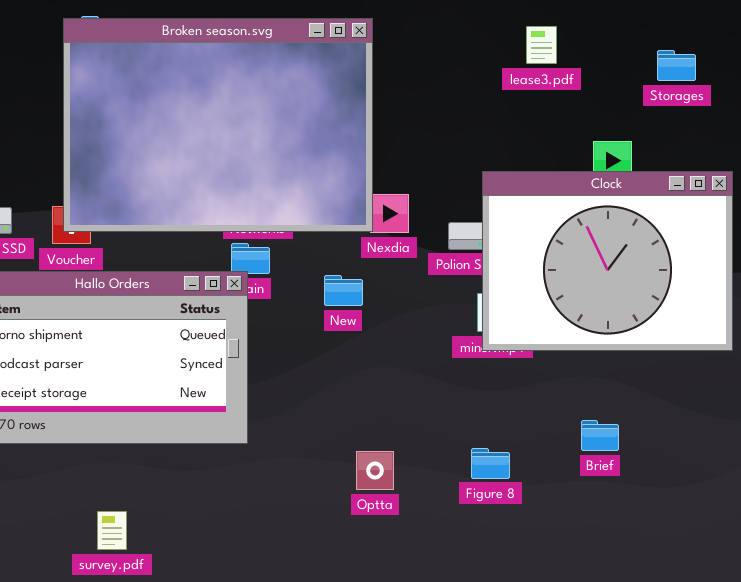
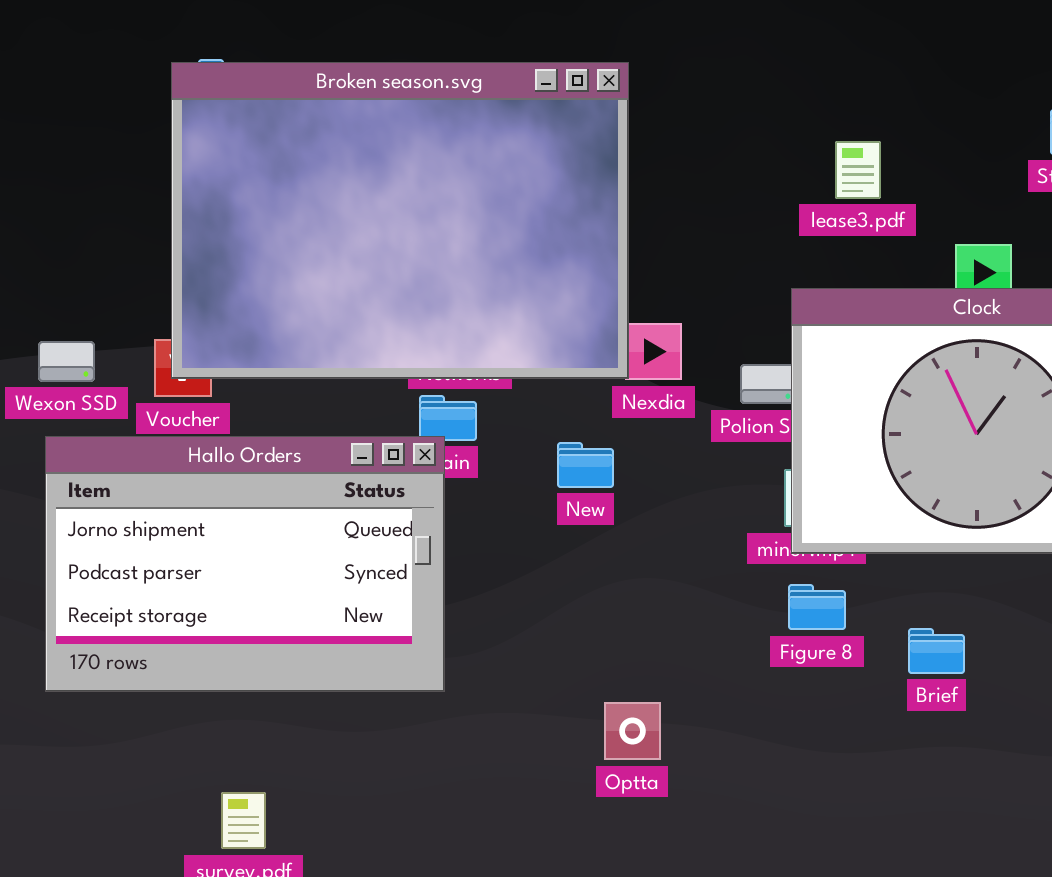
lease3.pdf: [526,26,557,64] -> [835,141,881,199], moved
Brief: [581,420,619,451] -> [908,628,965,674], moved
Figure 8: [471,448,510,479] -> [788,584,846,630], moved

